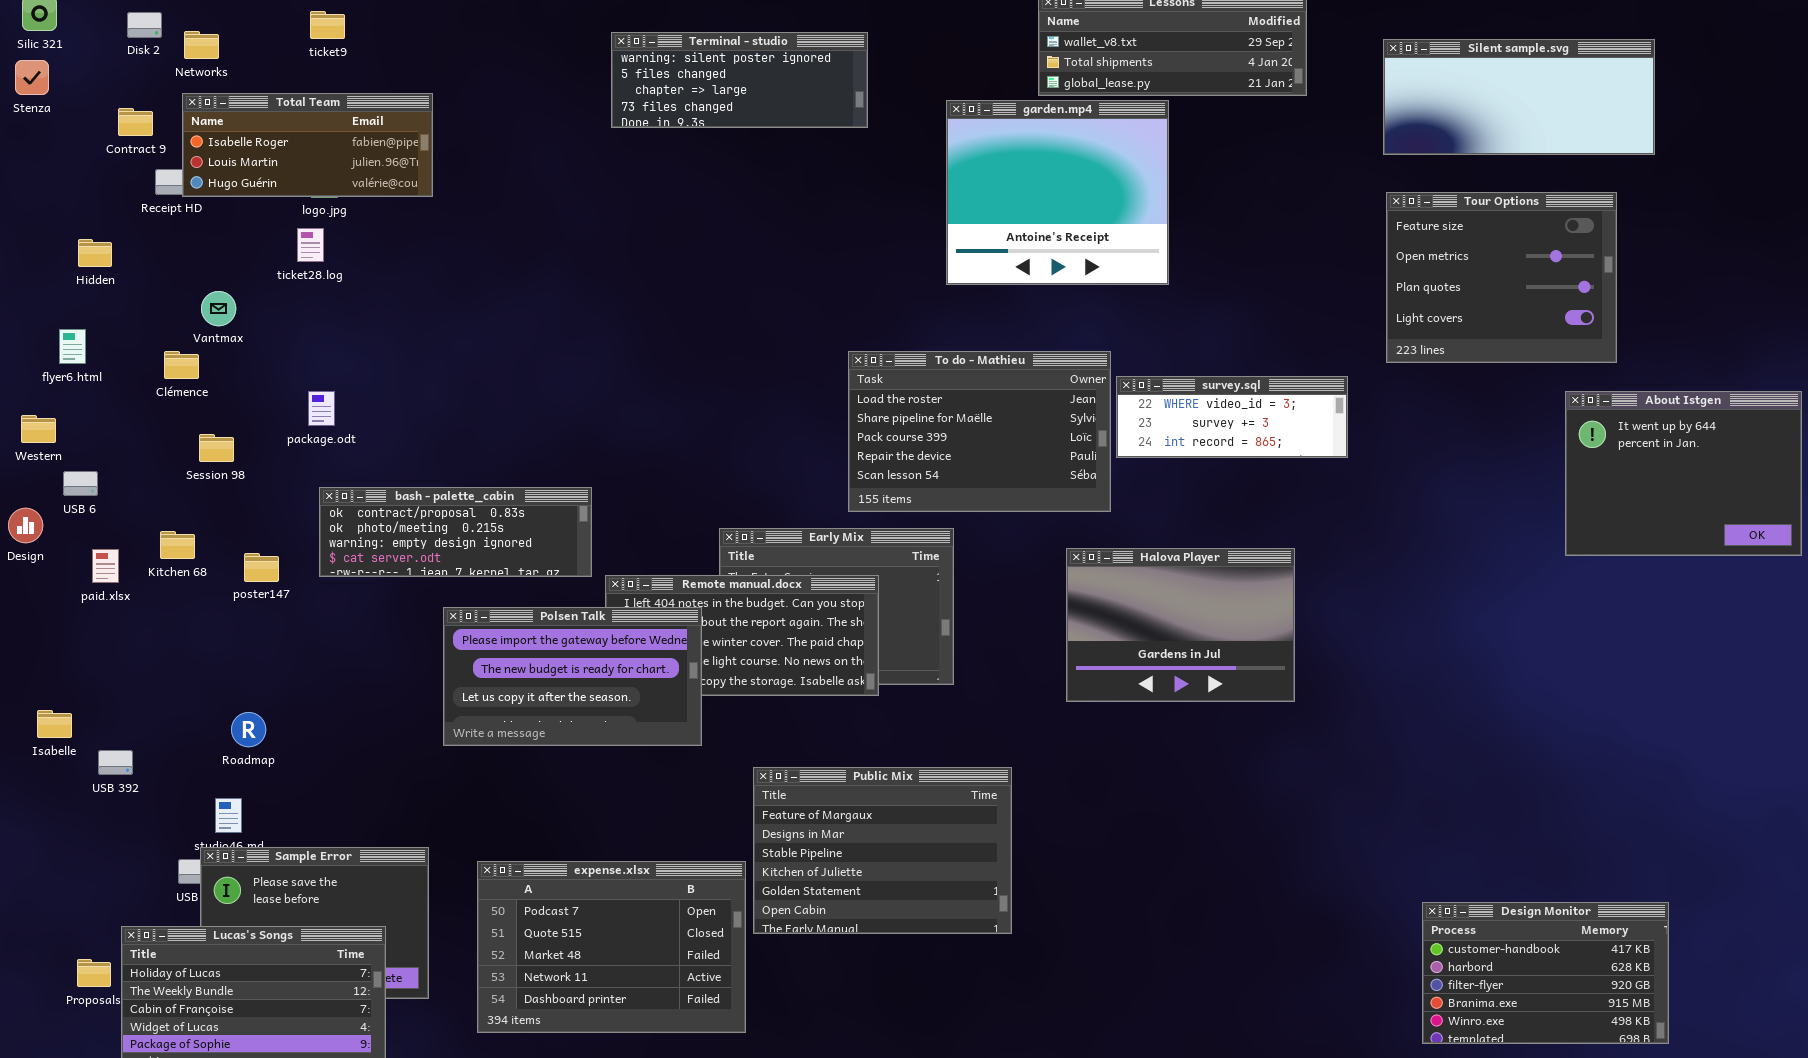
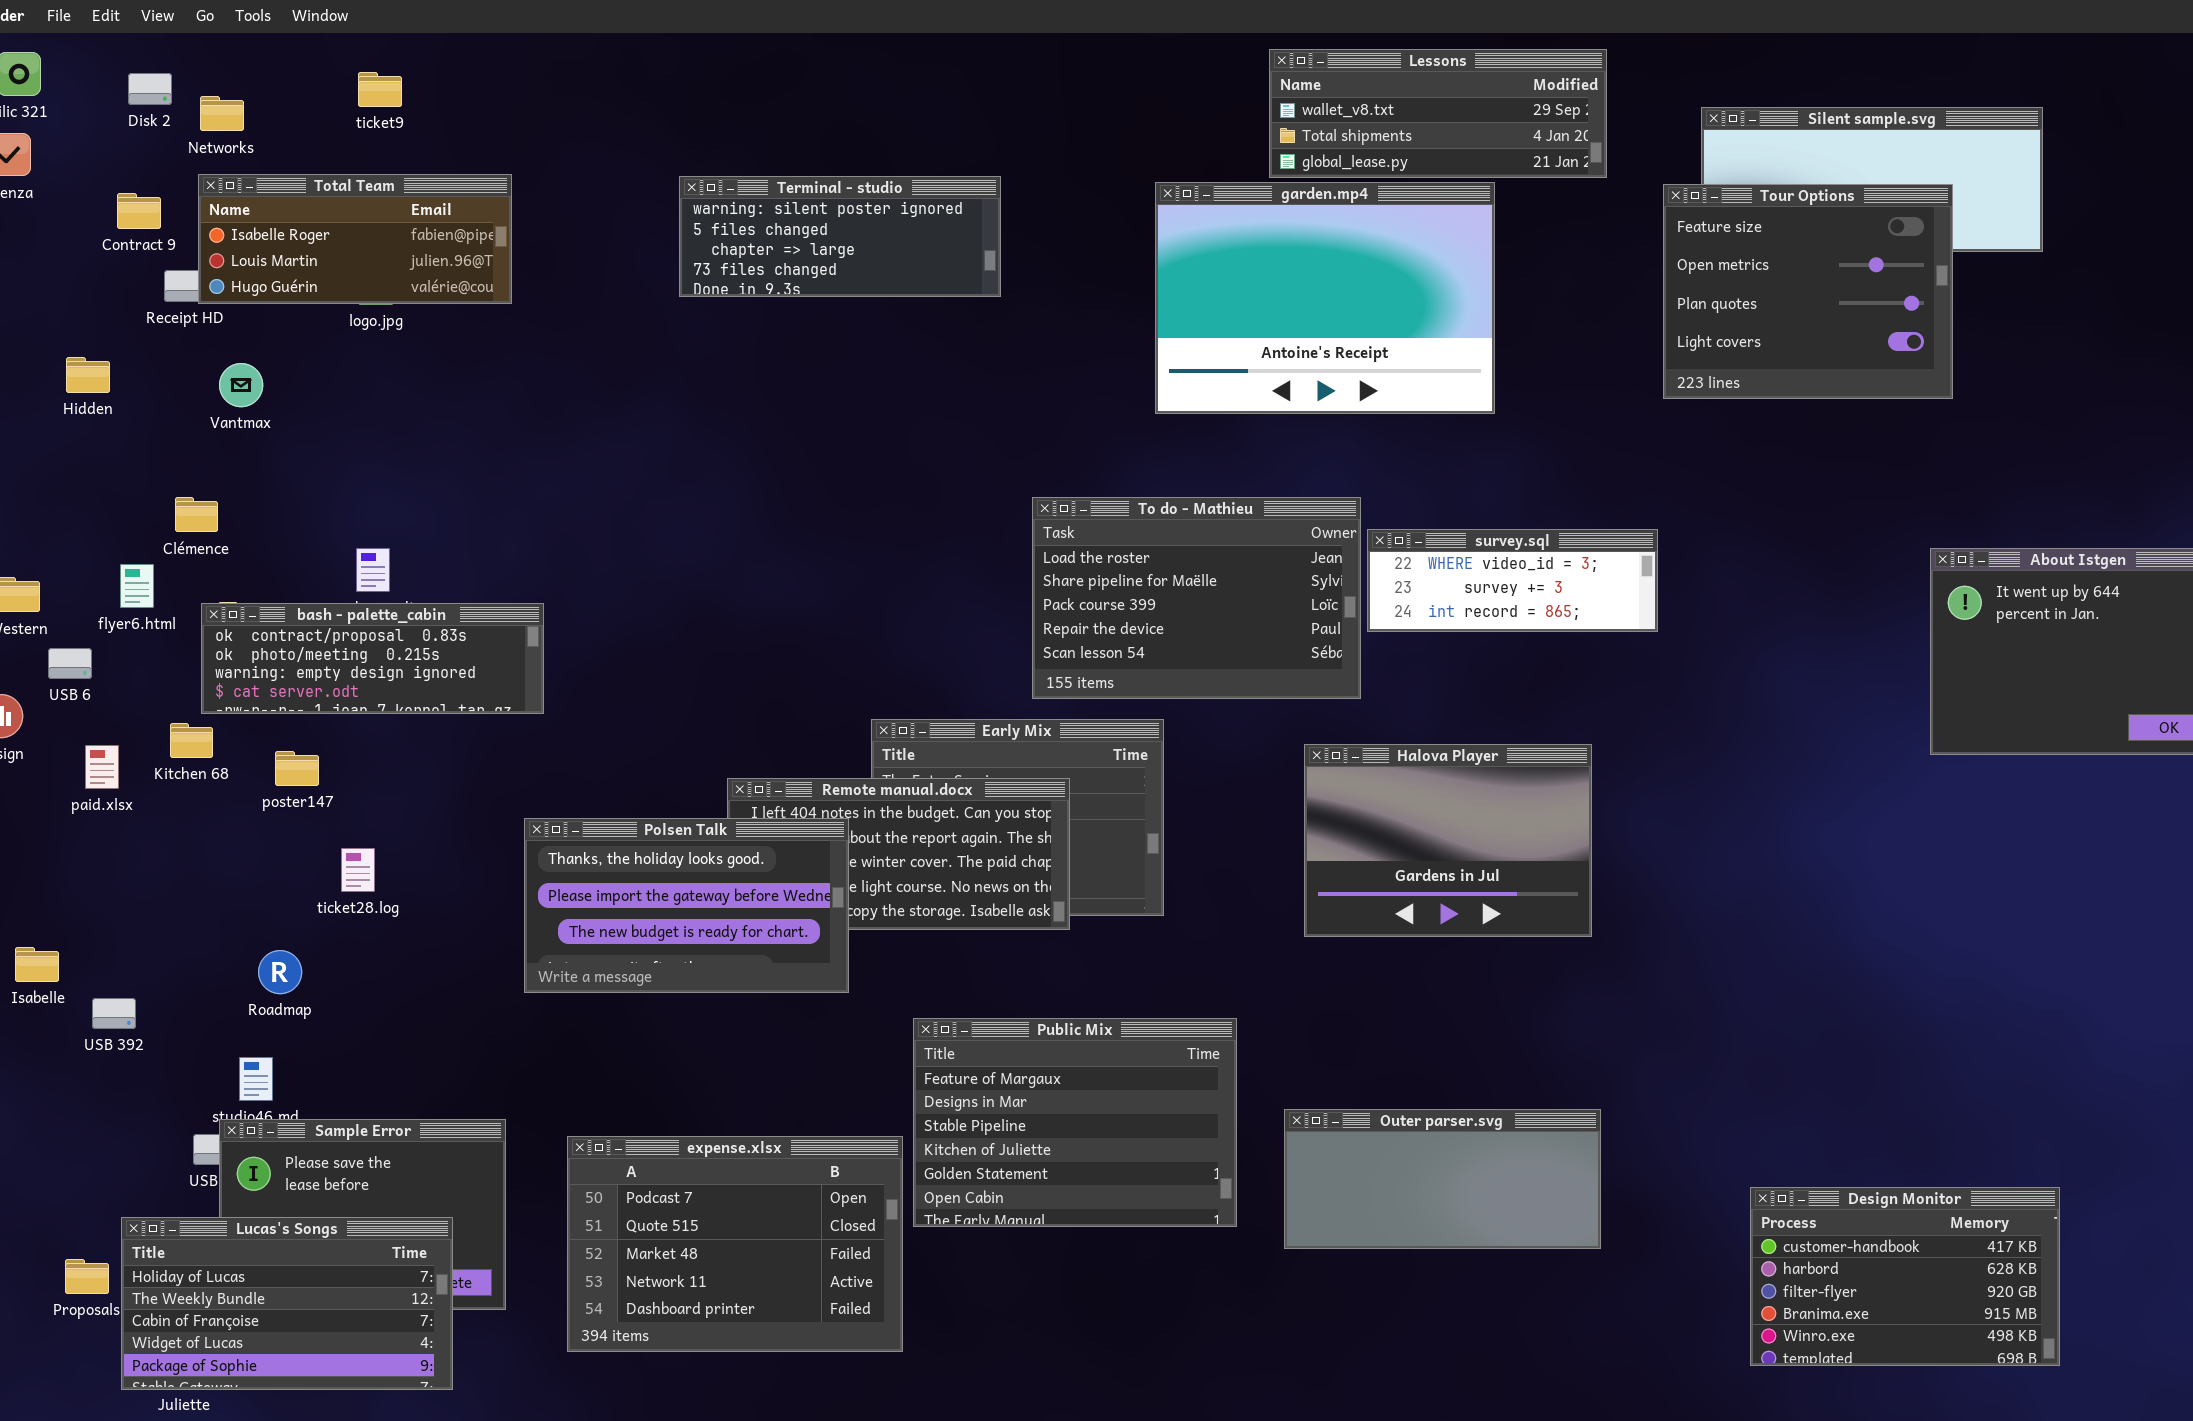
Terminal - studio: [611,32,868,128] -> [679,176,1001,297], moved
garden.mp4: [946,100,1169,285] -> [1155,182,1495,414], resized
Tour Options: [1386,192,1617,363] -> [1663,184,1953,399], moved
ticket28.log: [297,228,324,262] -> [341,848,375,892], moved
Vantmax: [201,291,236,326] -> [219,363,263,407], moved
flyer6.html: [59,329,86,364] -> [120,564,154,608], moved
bash - palette_cabin: [319,487,592,577] -> [201,603,544,714], moved
Polsen Talk: [443,607,702,746] -> [524,818,849,993], scrolled up 1 row
Outer parser.svg: none -> [1284,1109,1601,1249], opened

